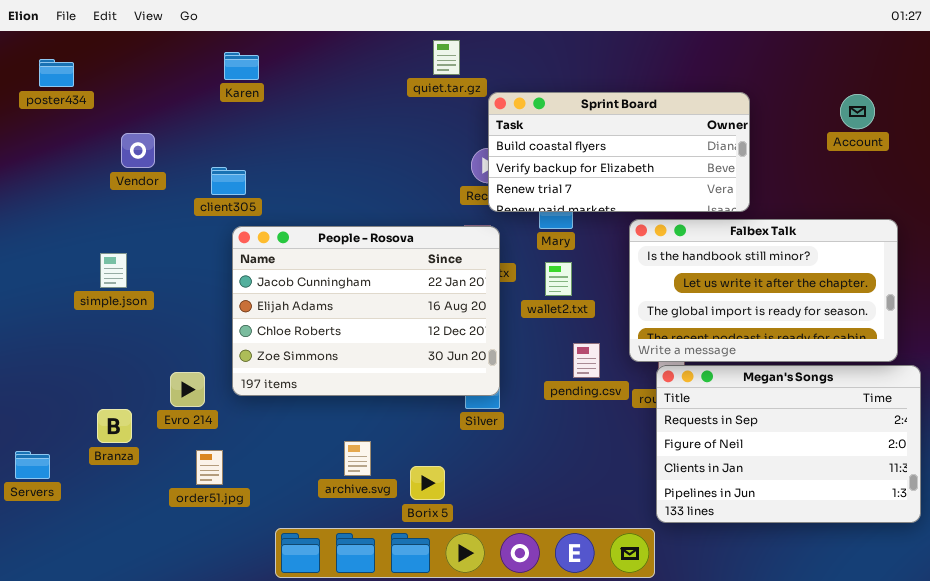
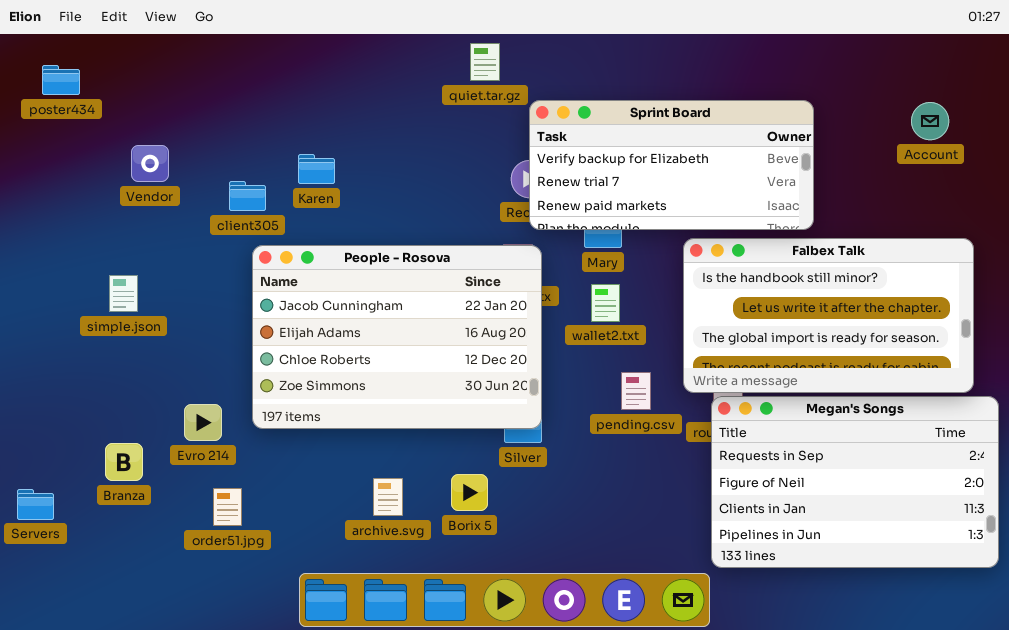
Karen: [224,52,259,80] -> [298,154,335,184], moved
Sprint Board: [488,92,750,212] -> [529,100,814,230], scrolled down 1 row
Borix 5: [410,466,445,500] -> [451,474,488,511], moved

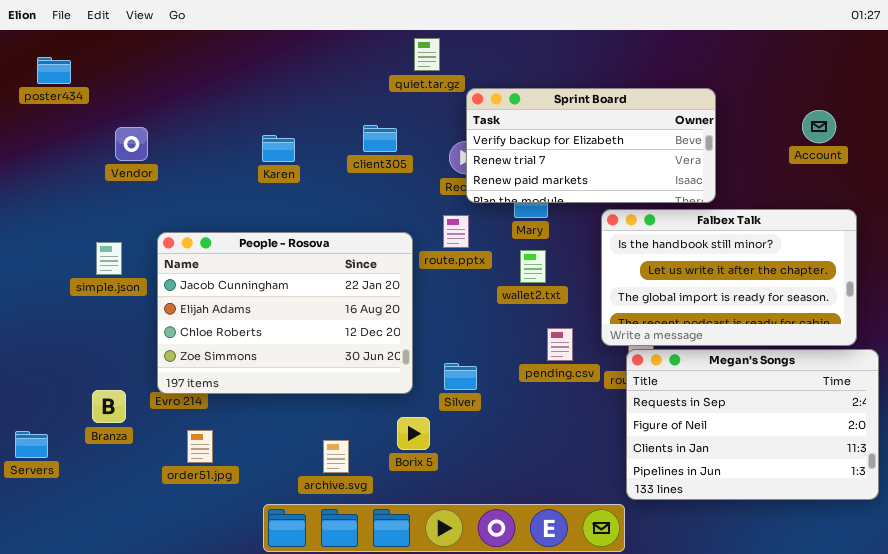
Account: [911,102,949,140] -> [802,110,836,143], moved
client305: [229,181,266,211] -> [363,125,397,152], moved
People - Rosova: [252,245,542,429] -> [157,232,413,394], moved
archive.svg: [373,478,403,516] -> [323,440,349,473], moved

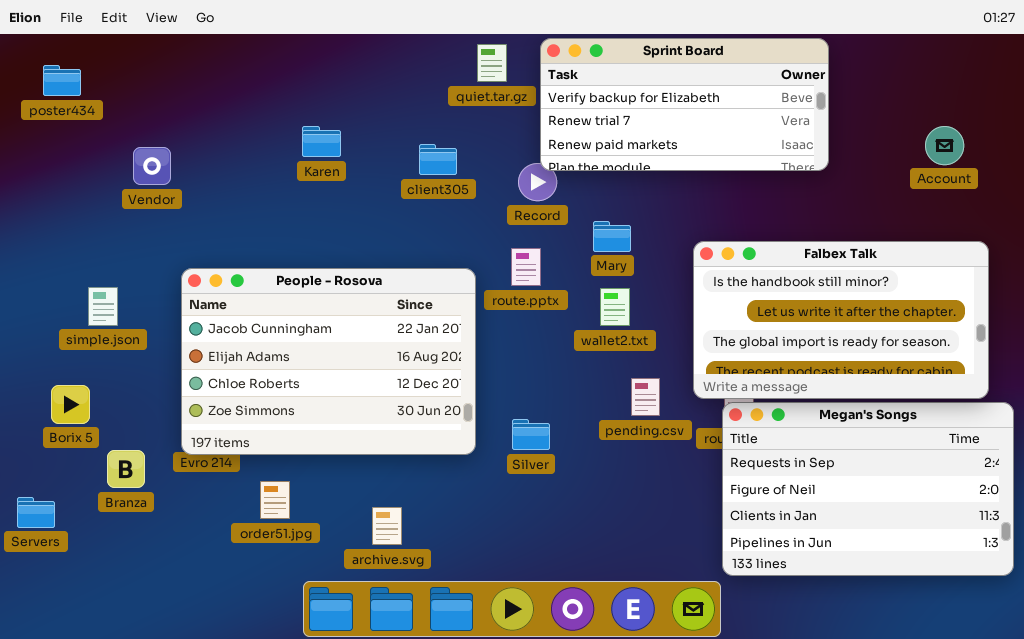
Sprint Board: [466,88,716,203] -> [540,38,829,171], moved
Karen: [262,135,295,162] -> [302,126,341,157], moved
simple.json: [96,242,122,275] -> [88,287,118,326], moved
Borix 5: [397,417,430,450] -> [51,385,90,424], moved
order51.jpg: [187,430,213,463] -> [260,481,290,519], moved

